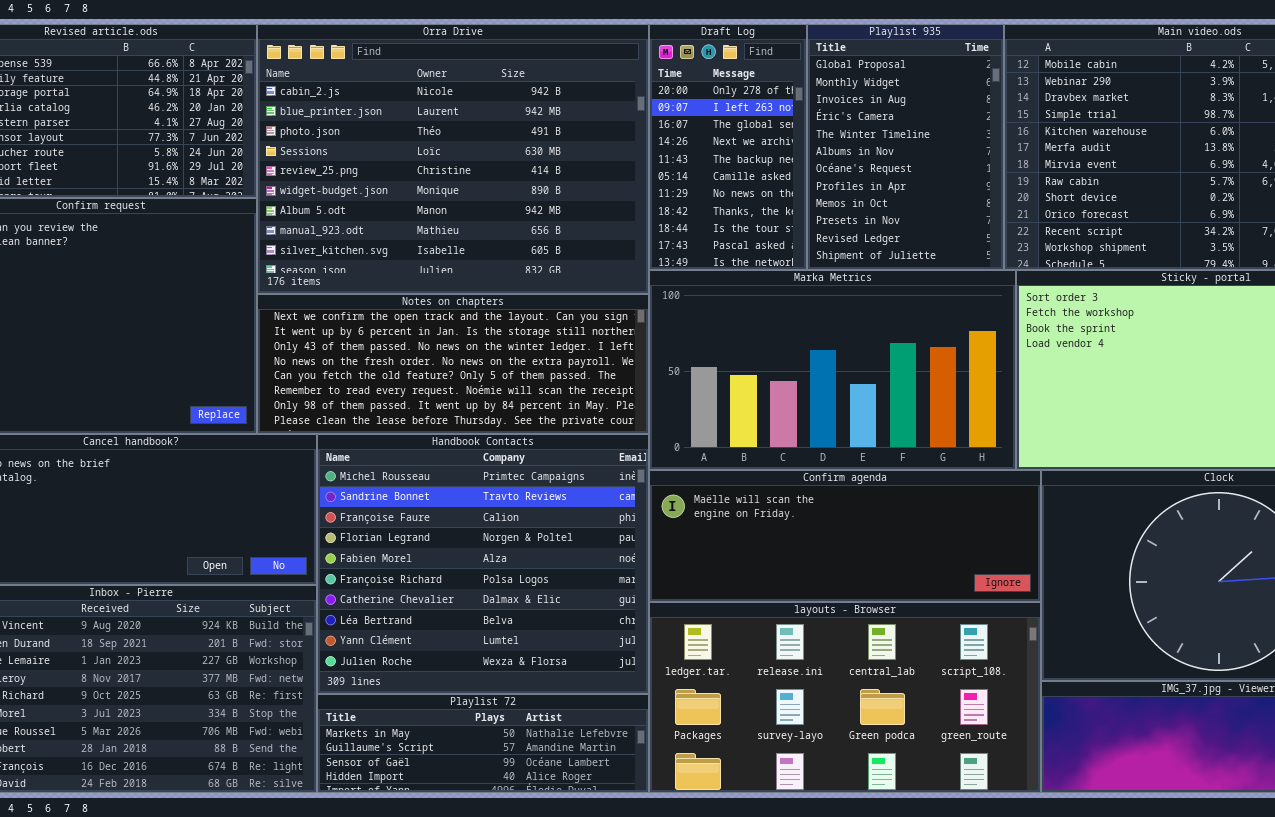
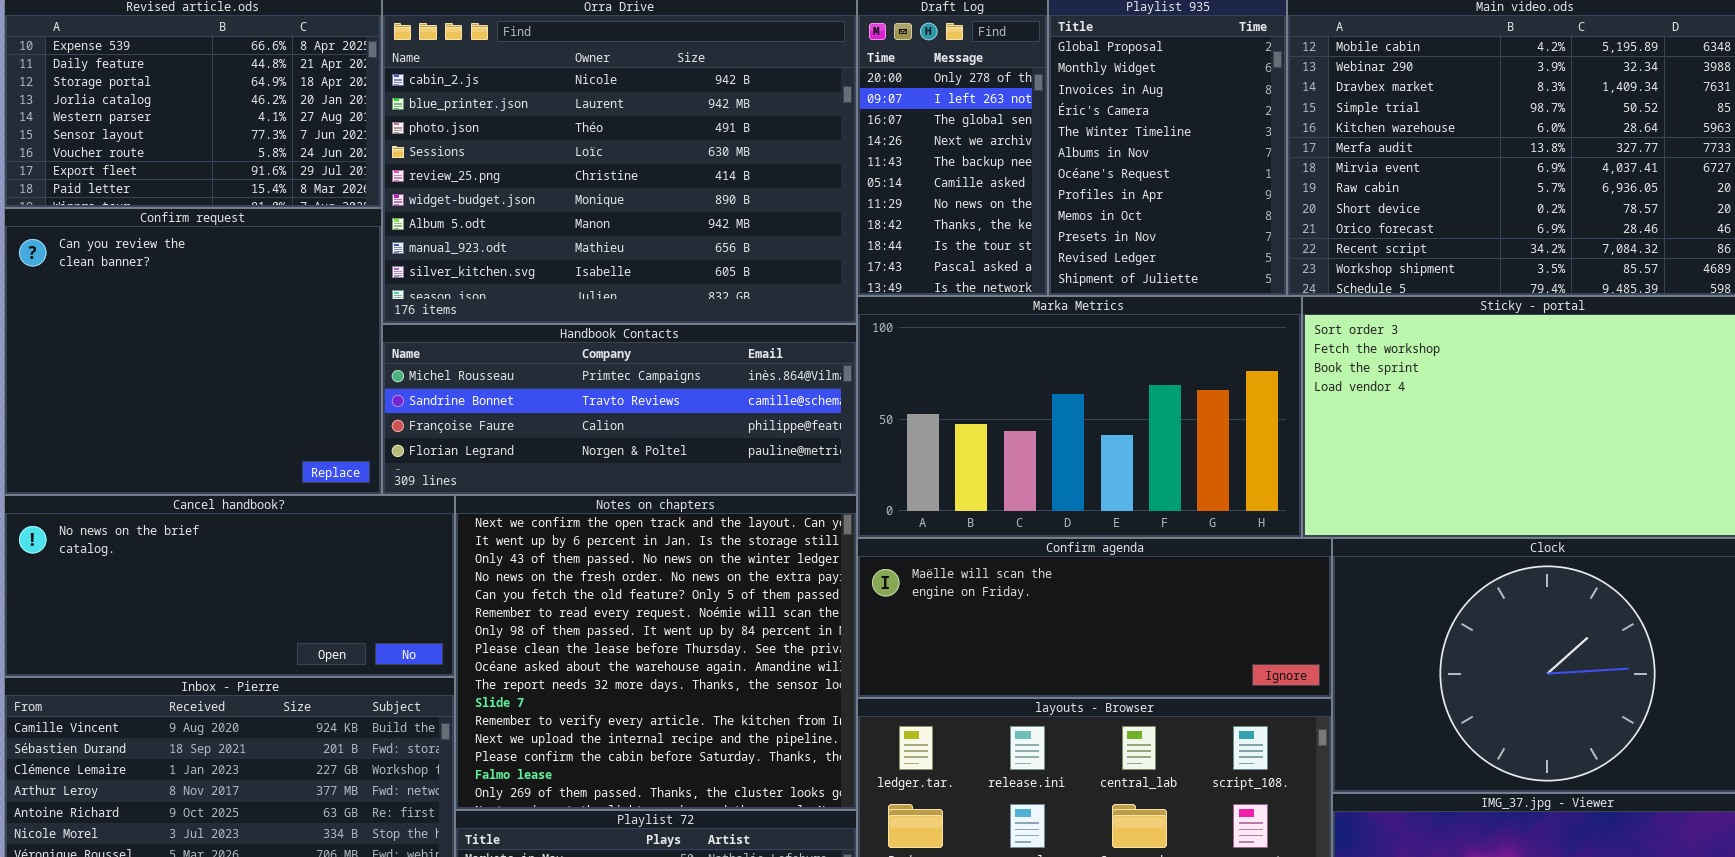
Notes on chapters: [257,294,649,434] -> [455,495,857,810], moved, resized
Handbook Contacts: [317,434,649,694] -> [382,324,857,495], moved, resized

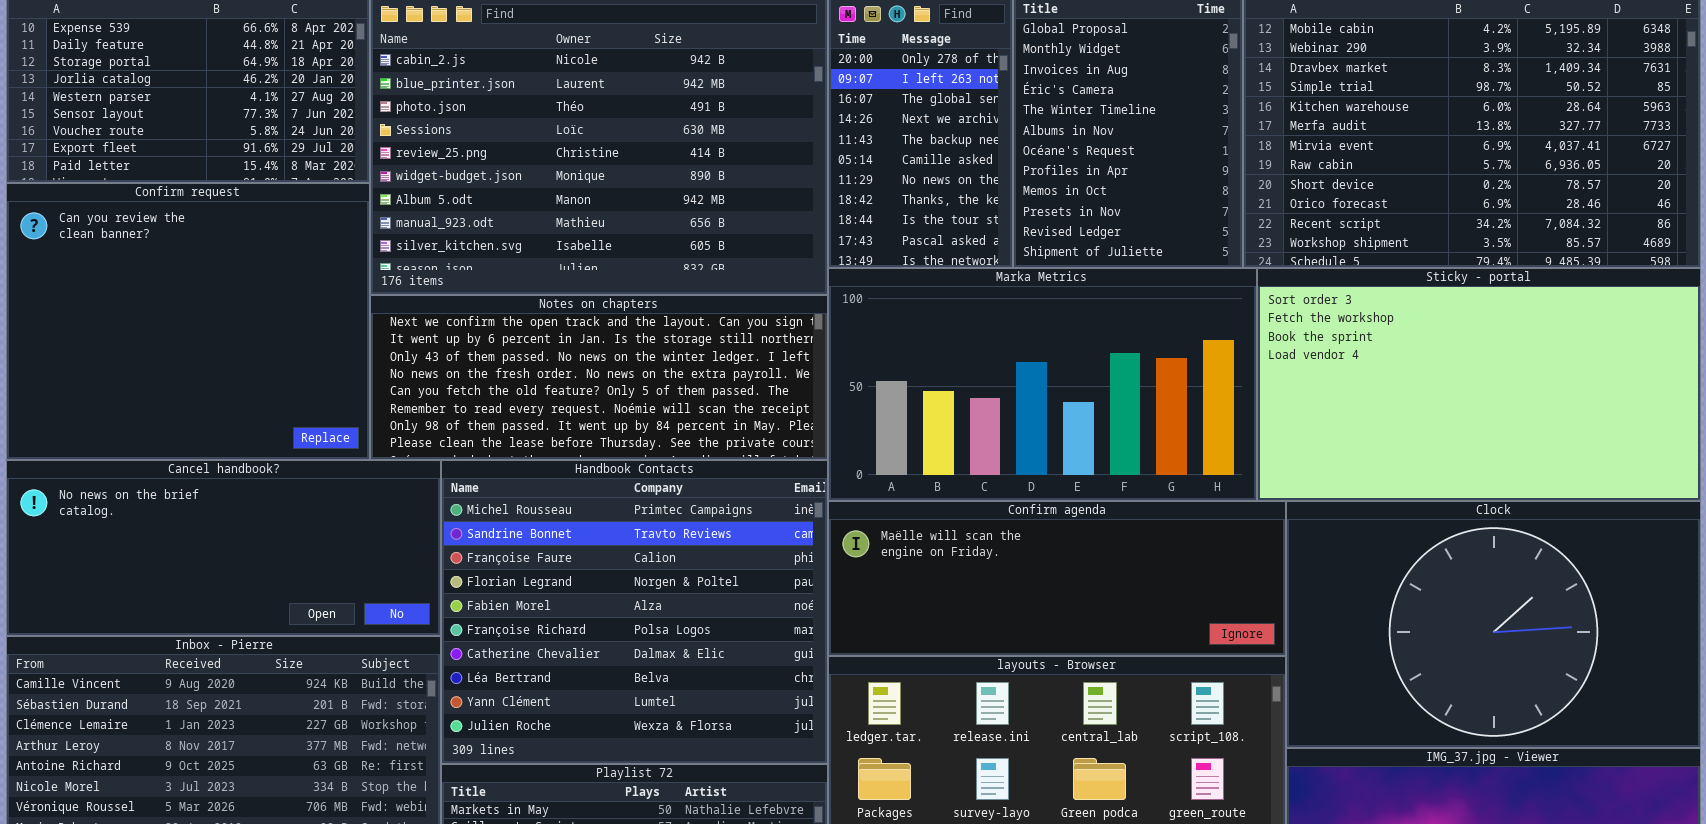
Handbook Contacts: [382,324,857,495] -> [441,460,828,764], moved, resized
Notes on chapters: [455,495,857,810] -> [370,295,828,460], moved, resized

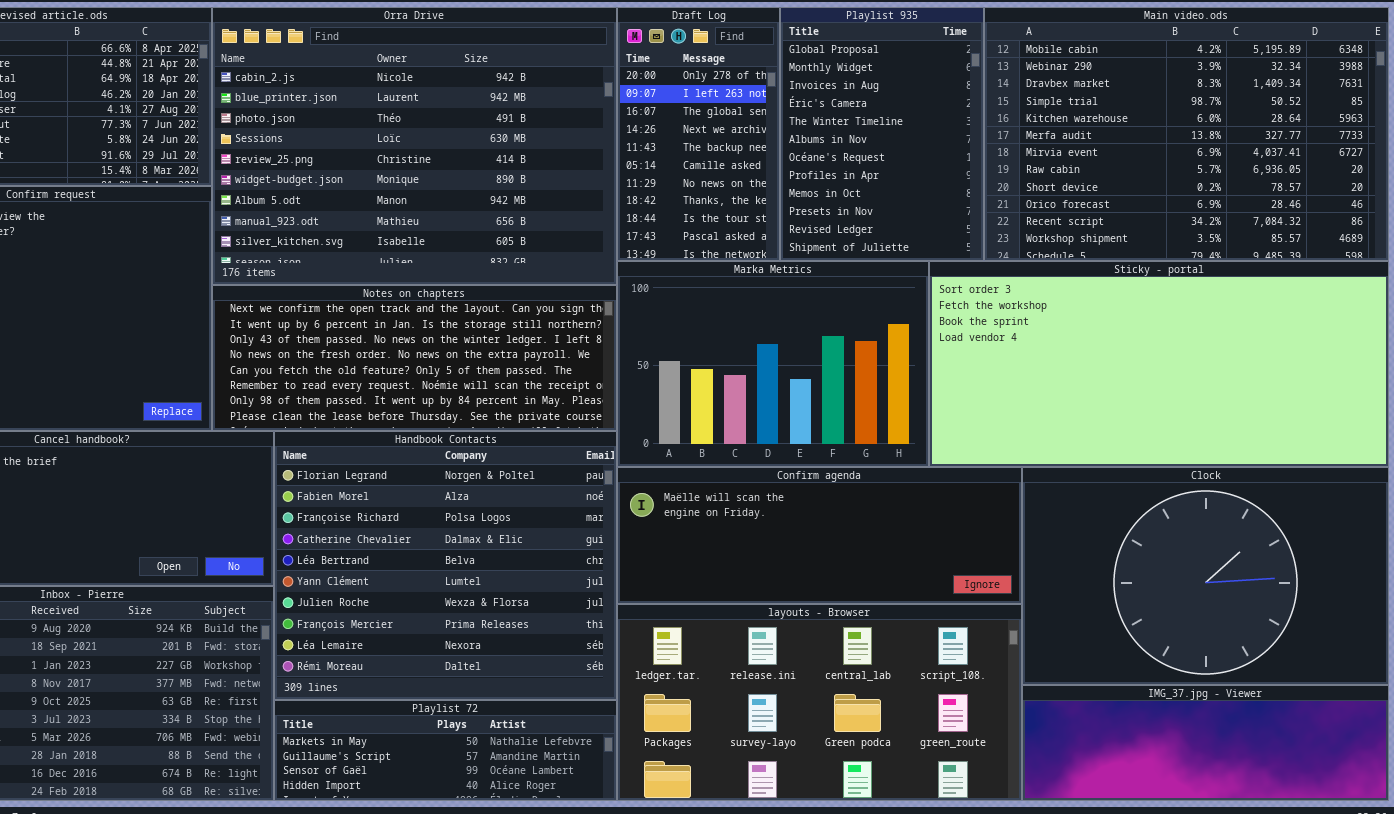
Marka Metrics: [828,268,1257,501] -> [617,261,929,467], resized
Sticky - portal: [1257,268,1701,501] -> [929,261,1389,467], resized
Handbook Contacts: [441,460,828,764] -> [274,431,617,700], scrolled down 3 rows

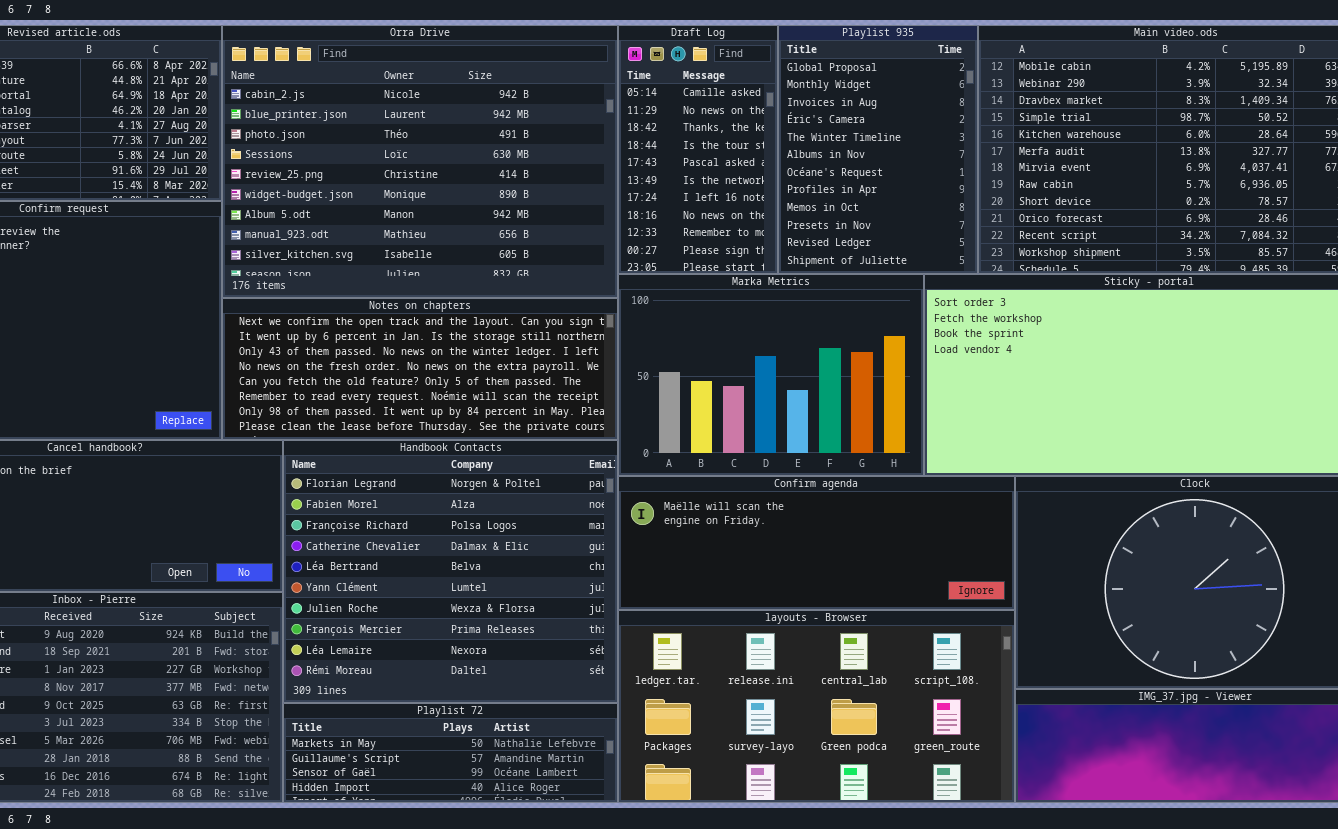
Draft Log: [617,7,780,261] -> [618,25,778,274], scrolled down 5 rows

